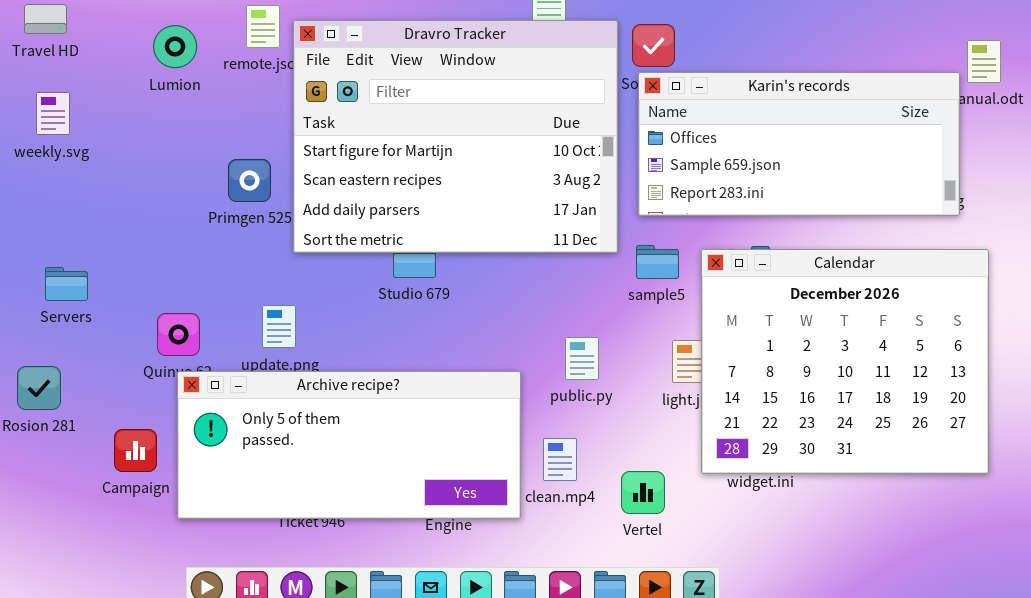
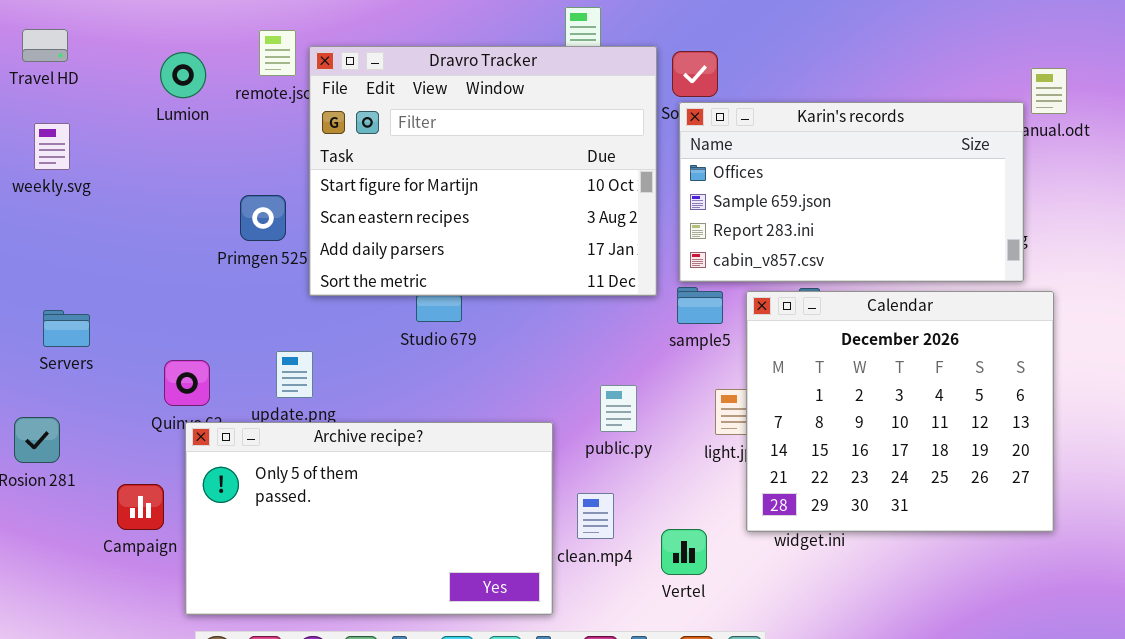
Karin's records: [638,72,960,216] -> [679,102,1024,282], resized
Archive recipe?: [177,371,521,519] -> [185,422,553,615], resized

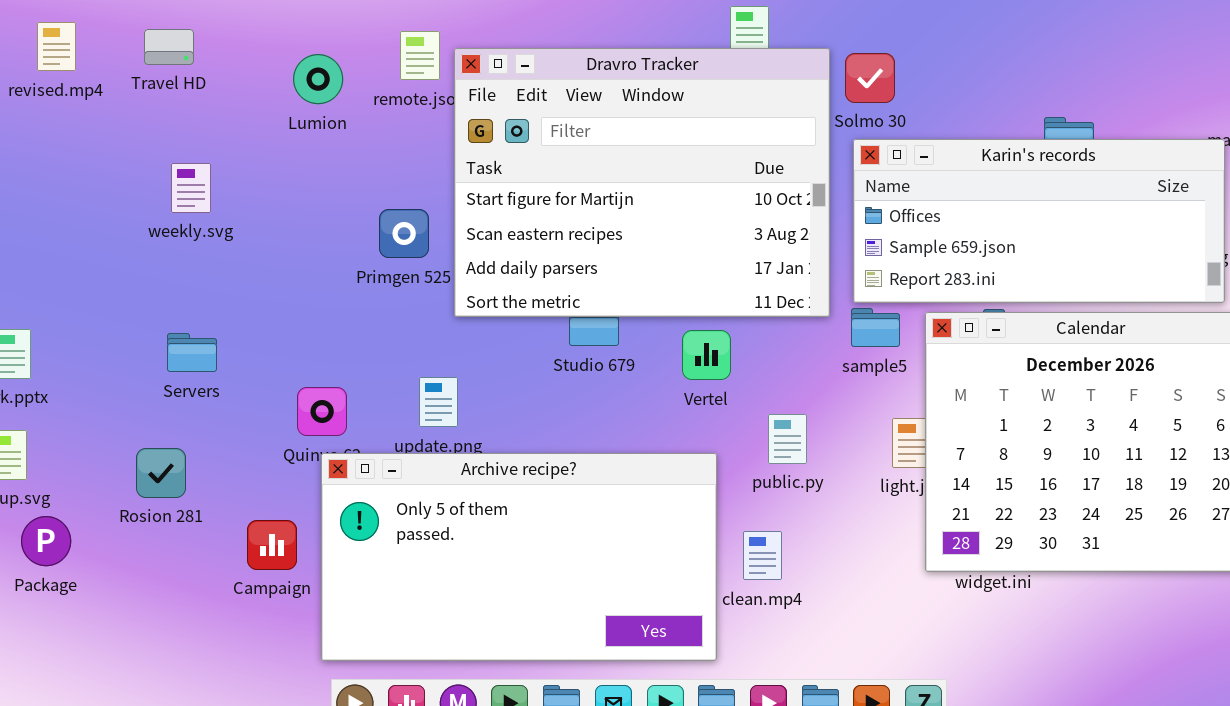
Karin's records: [679,102,1024,282] -> [853,139,1225,303], resized
weekly.svg: [34,123,70,170] -> [171,163,211,213], moved
Vertel: [661,529,707,575] -> [682,330,731,380], moved

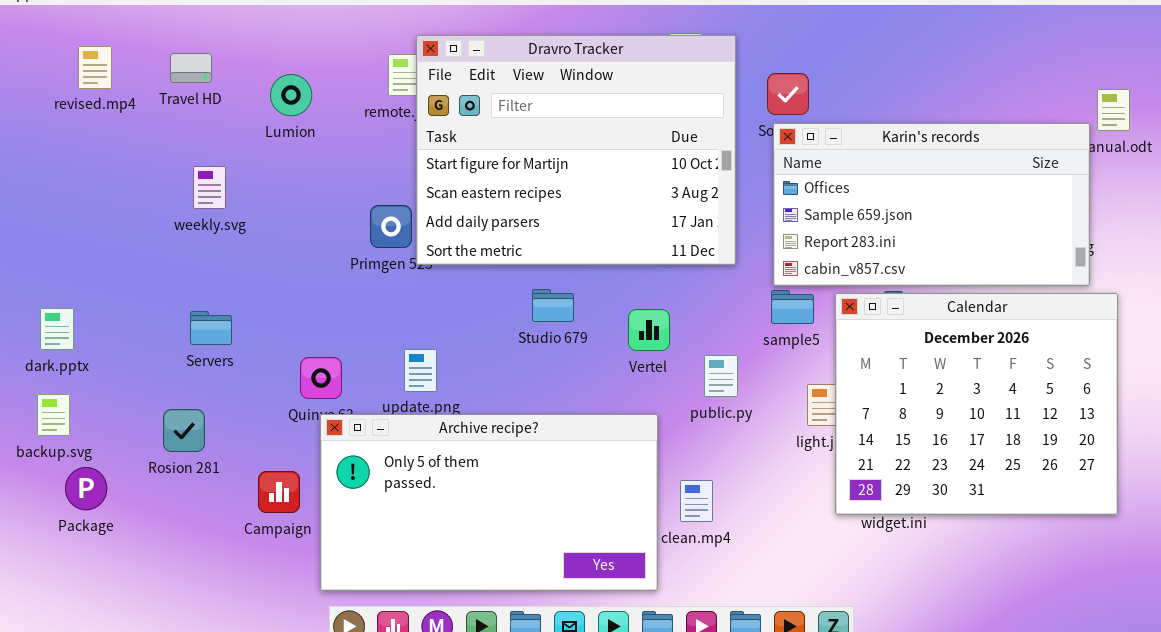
Dravro Tracker: [454,48,830,317] -> [416,35,736,265], moved
Lumion: [293,54,343,104] -> [270,74,312,116], moved
Karin's records: [853,139,1225,303] -> [773,123,1090,286], resized
public.py: [768,414,807,464] -> [704,355,738,397], moved

